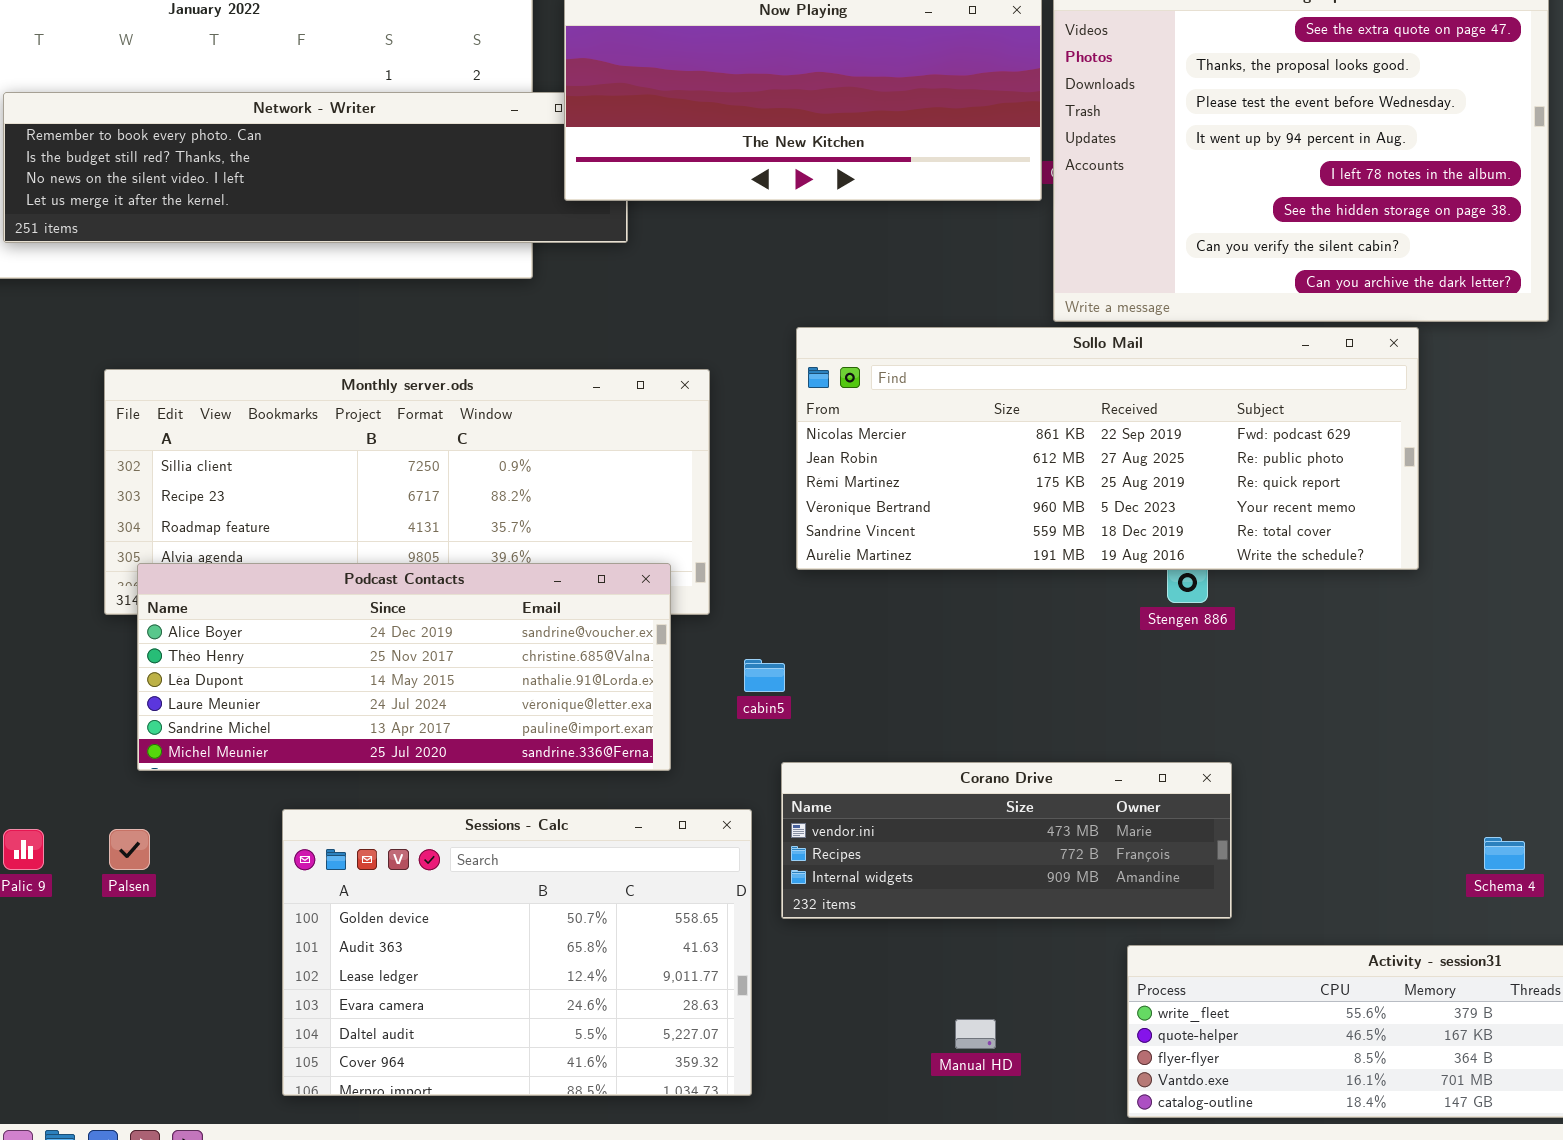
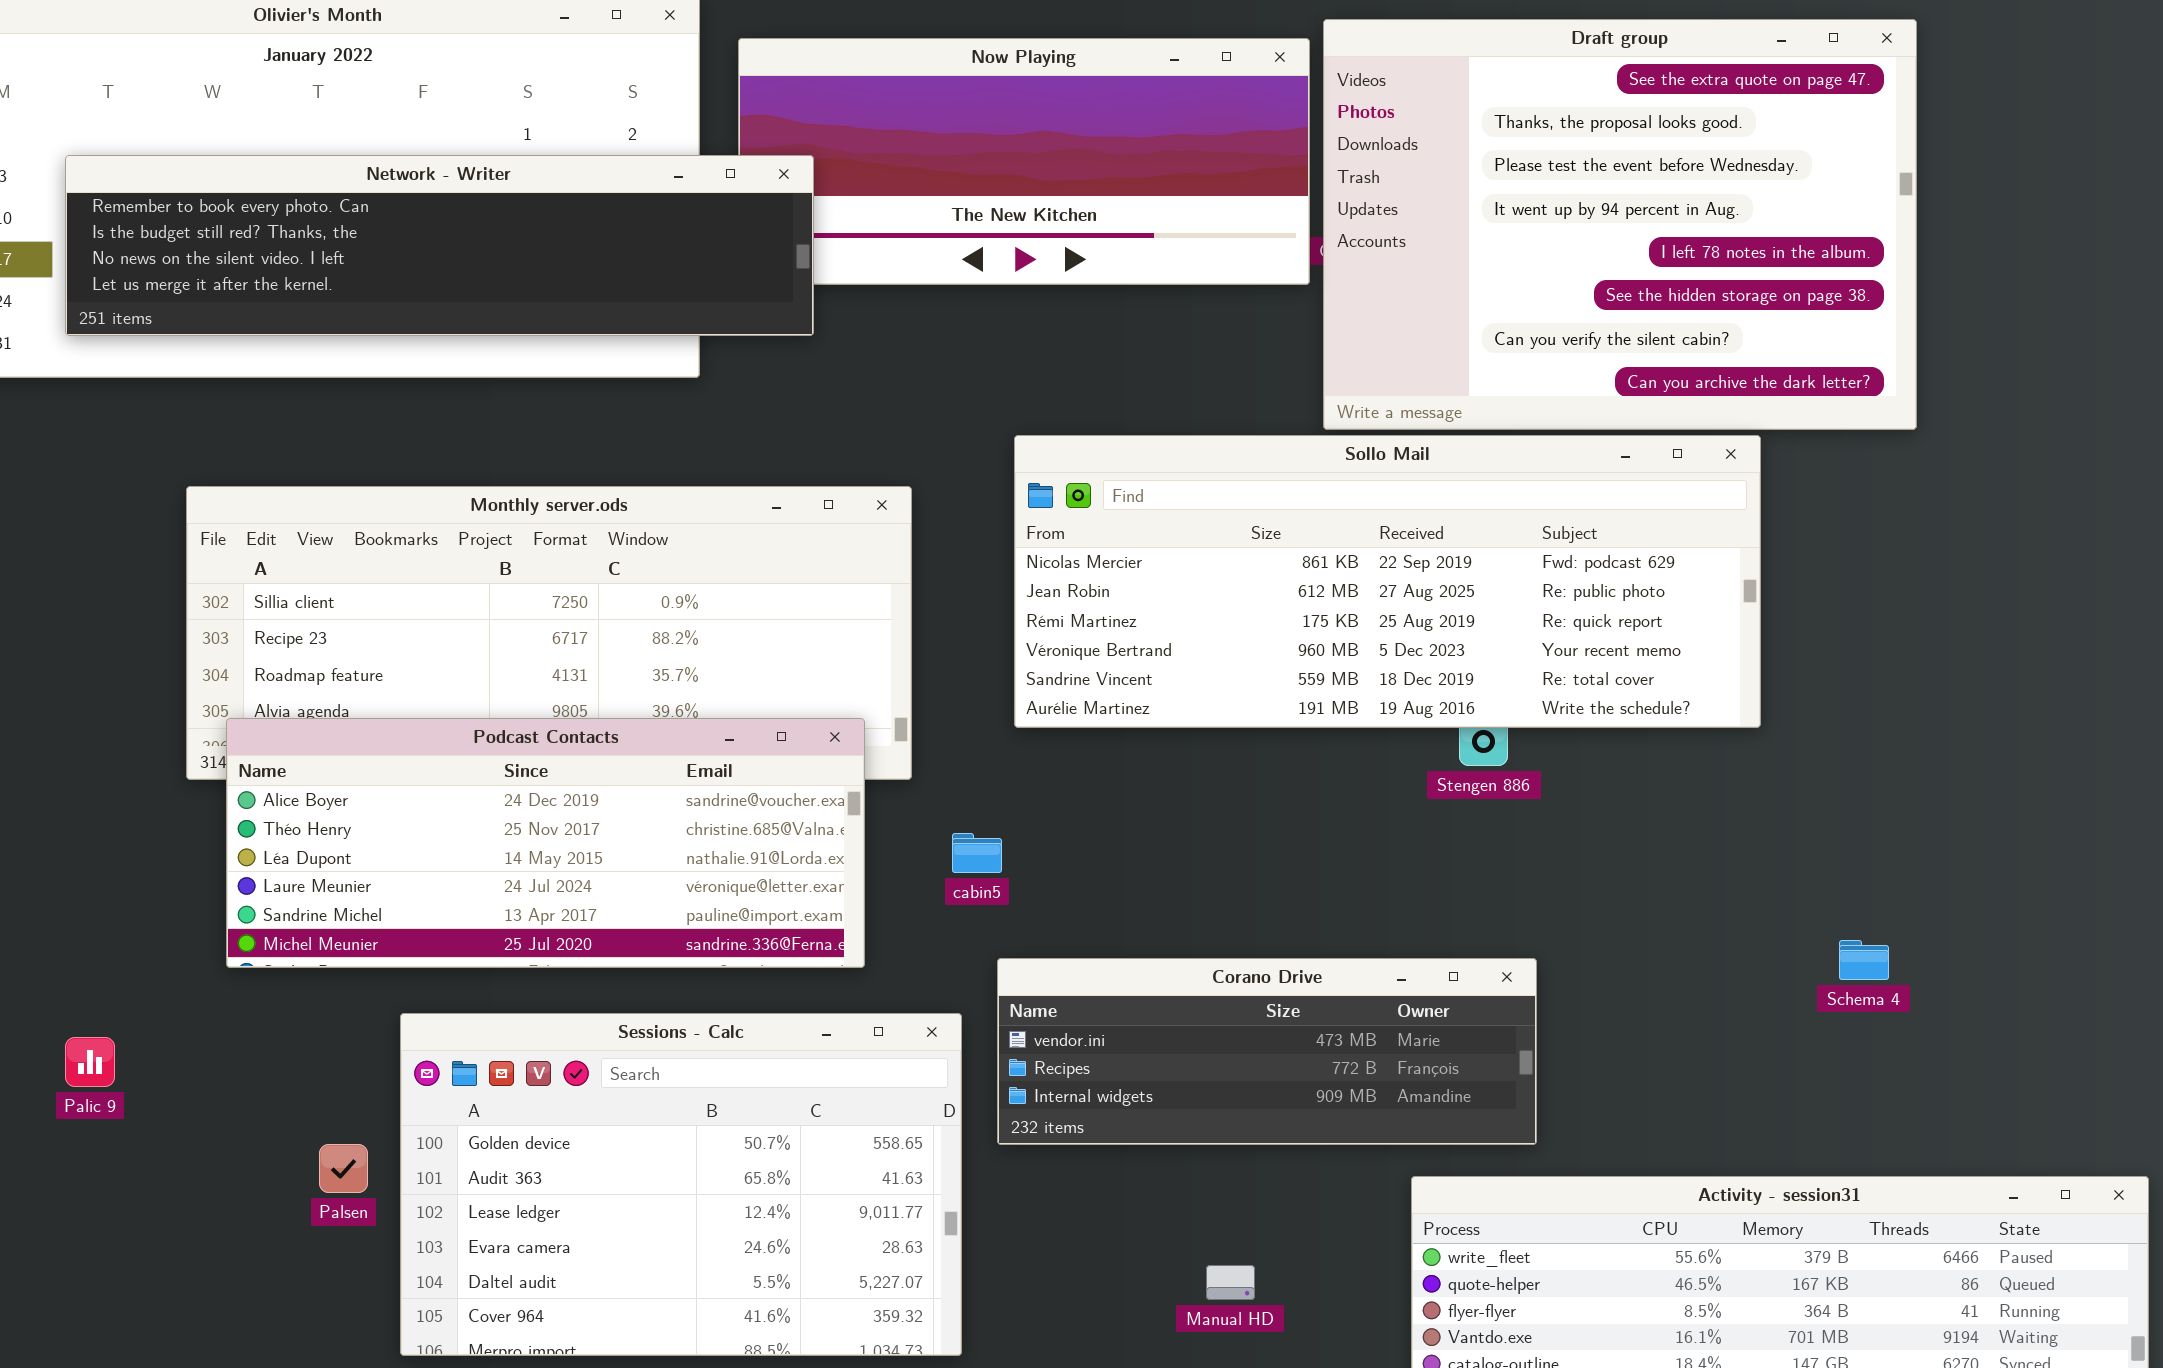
Network - Writer: [3,92,628,243] -> [65,155,814,336], raised
Palsen: [109,829,150,870] -> [319,1144,368,1193], moved
Schema 4: [1484,837,1525,870] -> [1839,940,1889,980], moved

